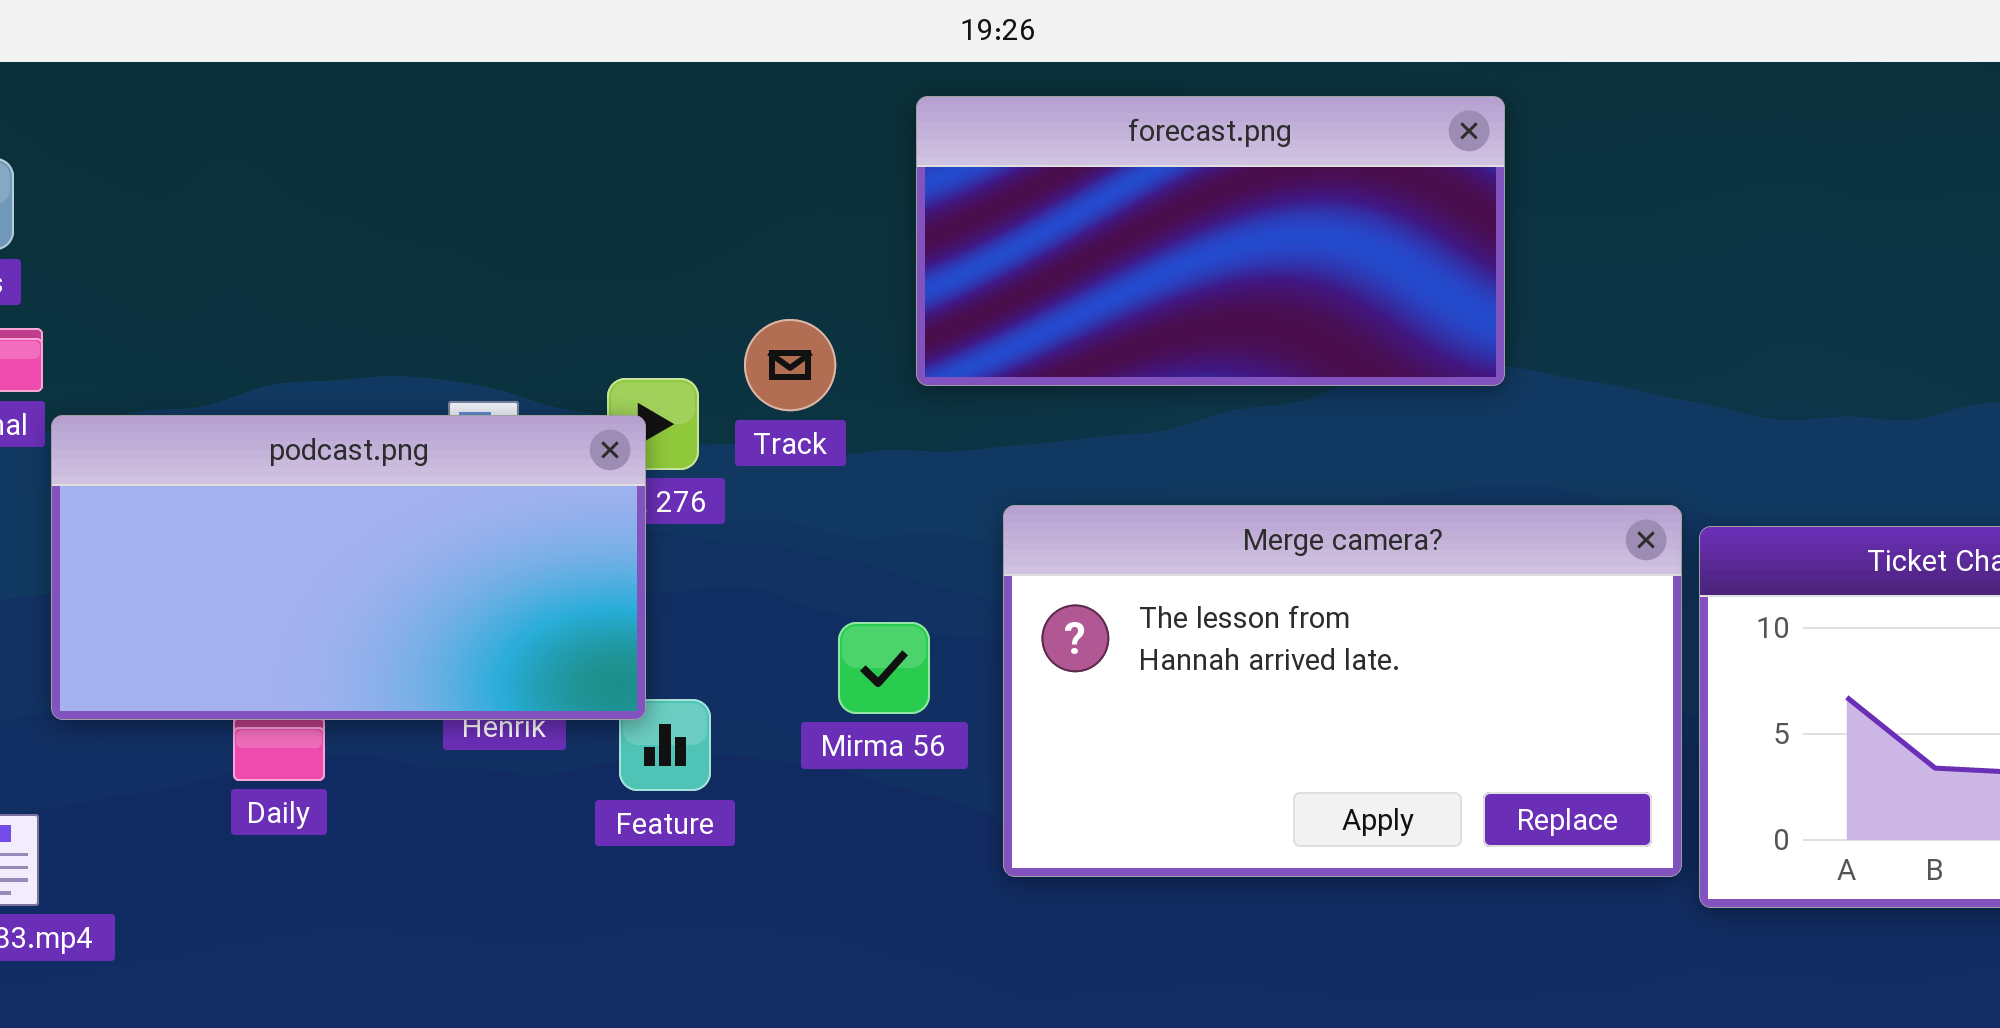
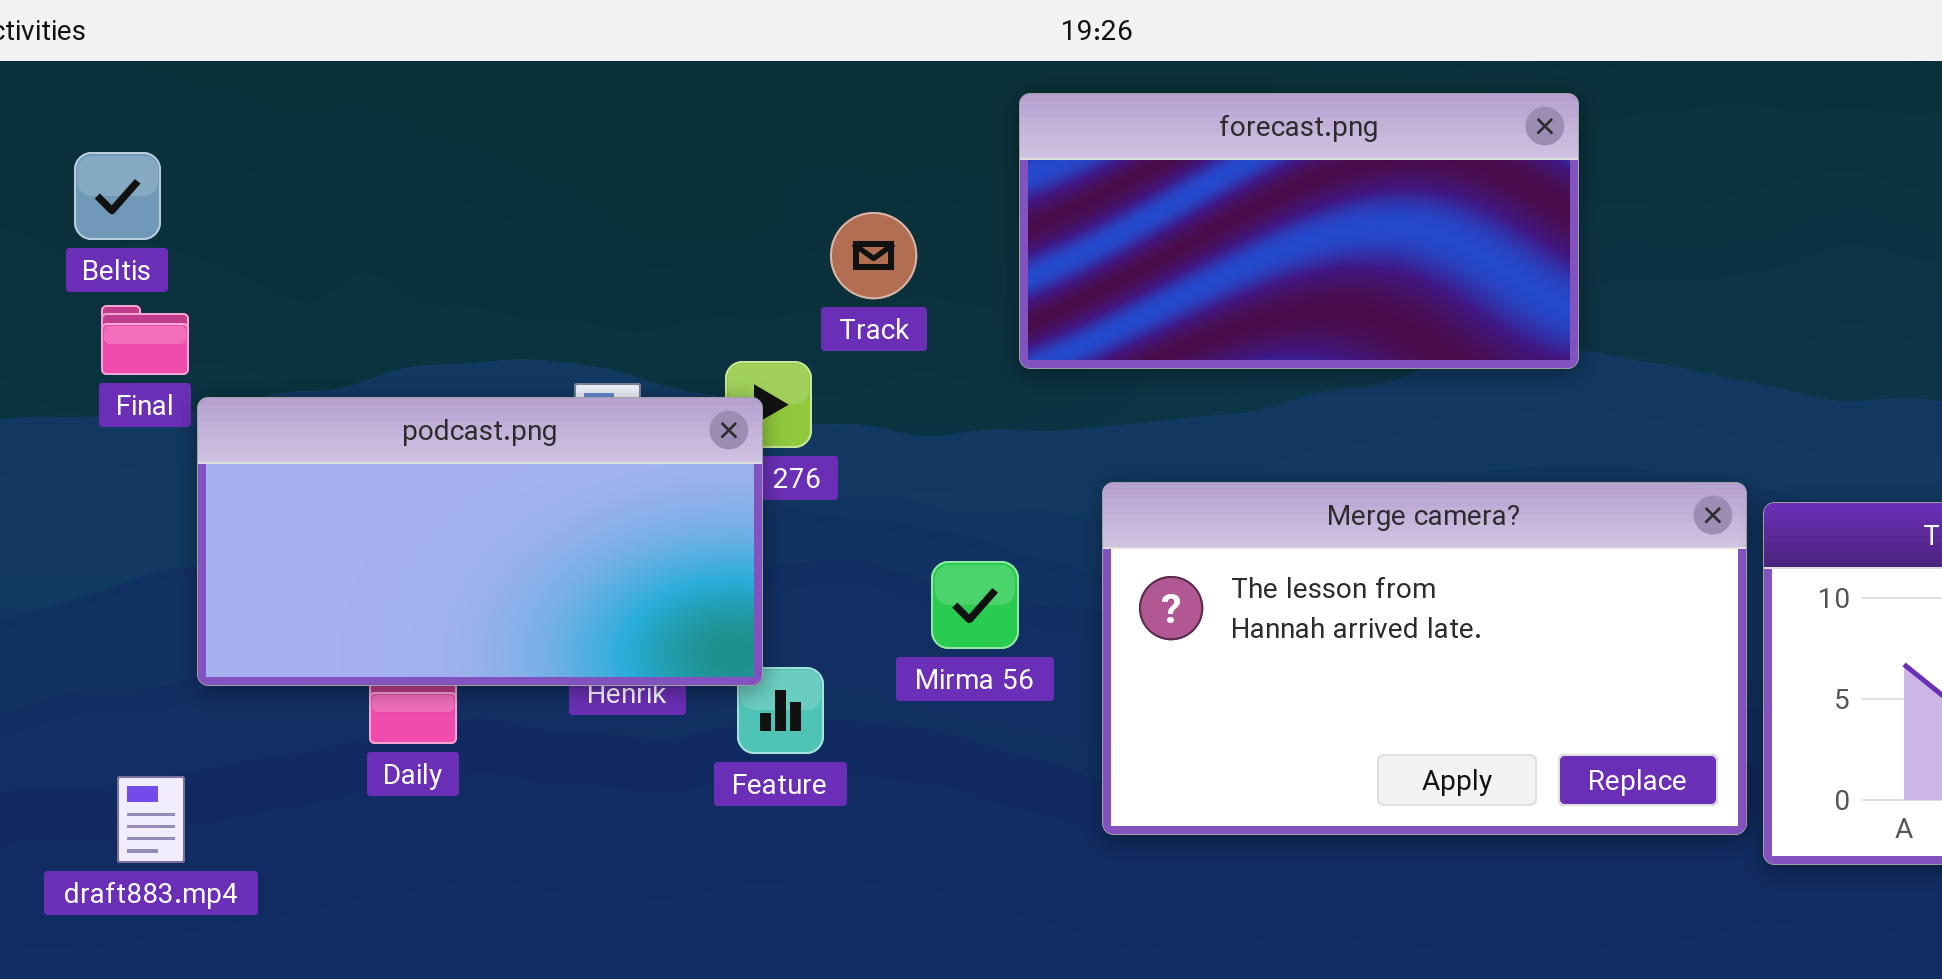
Track: [744,319,836,411] -> [830,212,917,299], moved
Mirma 56: [838,622,930,714] -> [931,561,1019,649], moved

